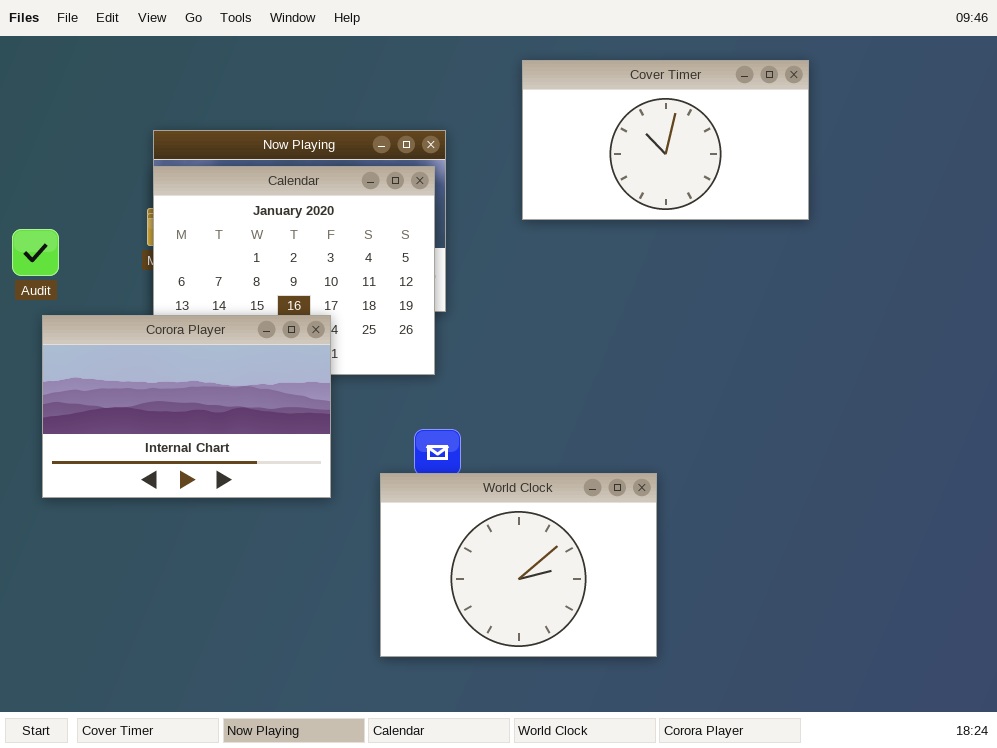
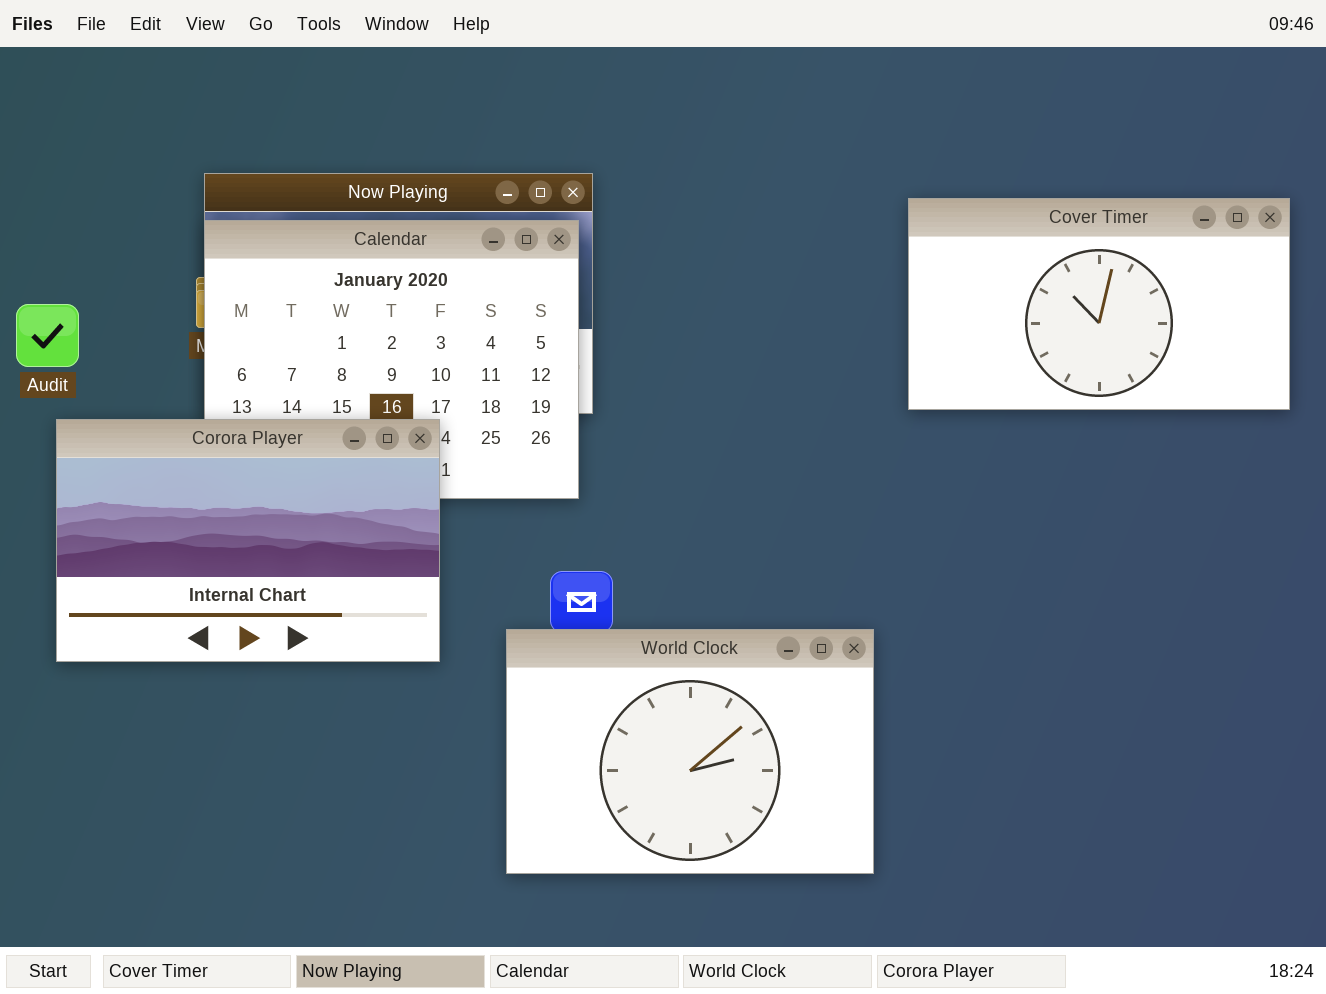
Cover Timer: [522,60,809,220] -> [908,198,1290,410], moved

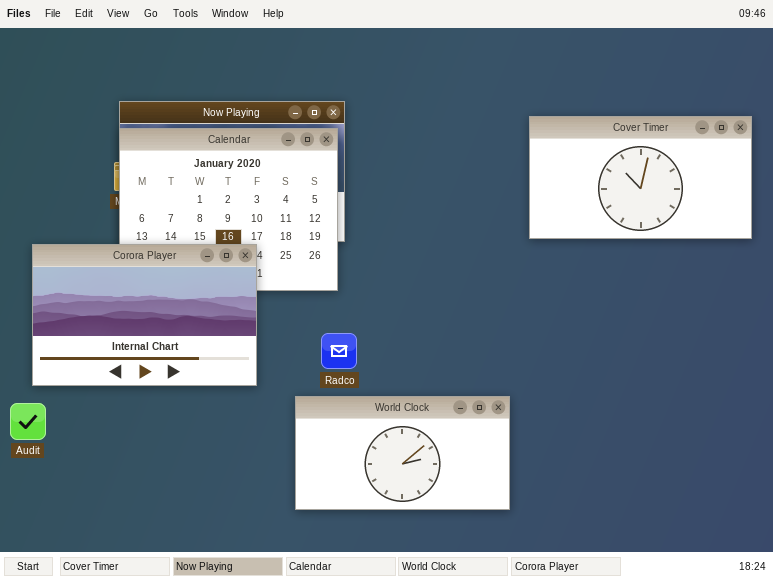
Audit: [16,304,79,367] -> [10,403,46,440], moved
World Clock: [506,629,874,874] -> [295,396,510,510], resized

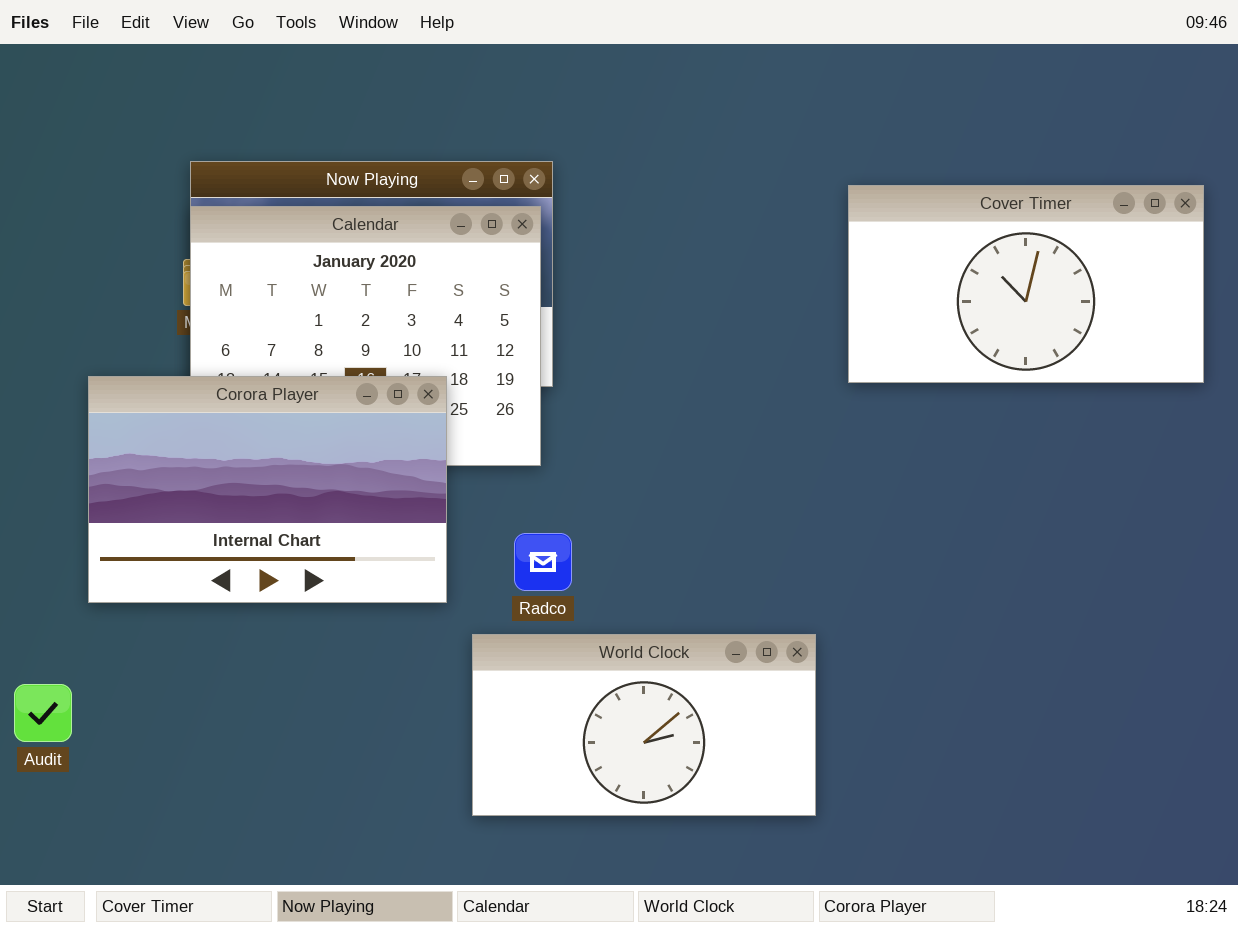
Corora Player: [32,244,257,386] -> [88,376,447,603], moved
Audit: [10,403,46,440] -> [14,684,72,742], moved

